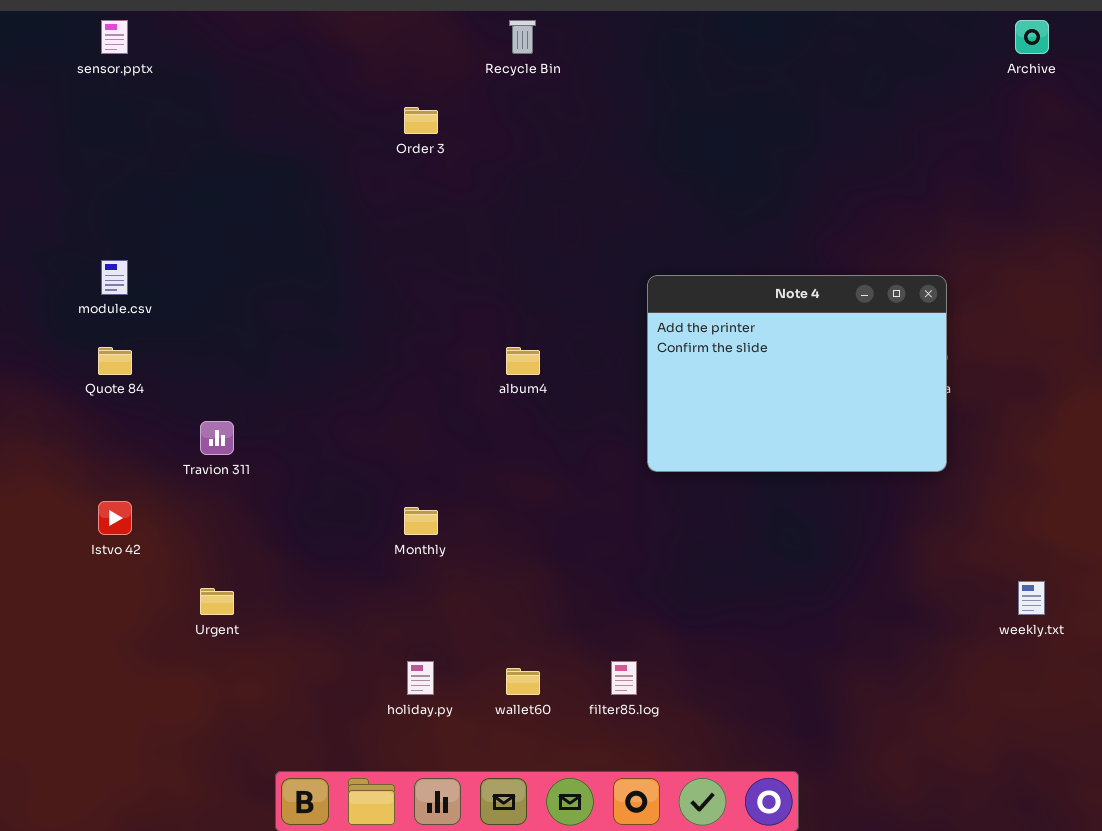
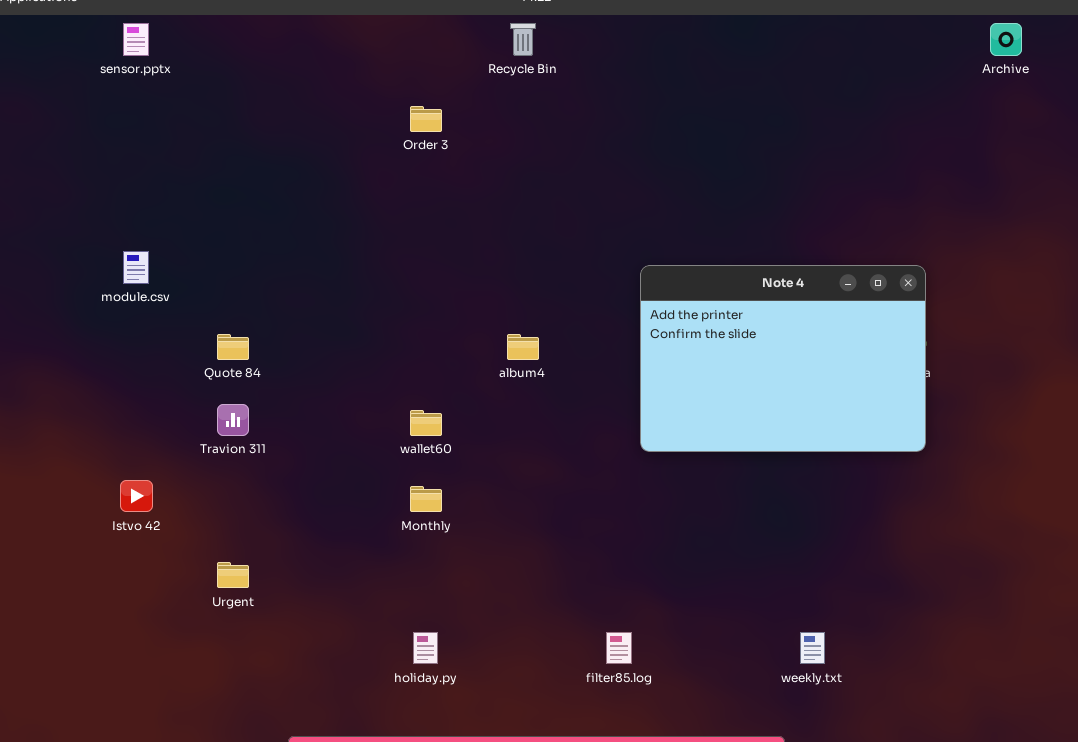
Quote 84: [98,347,132,375] -> [217,334,249,360], moved
weekly.txt: [1018,581,1045,615] -> [800,632,825,664], moved
wallet60: [506,668,540,695] -> [410,410,442,436], moved

